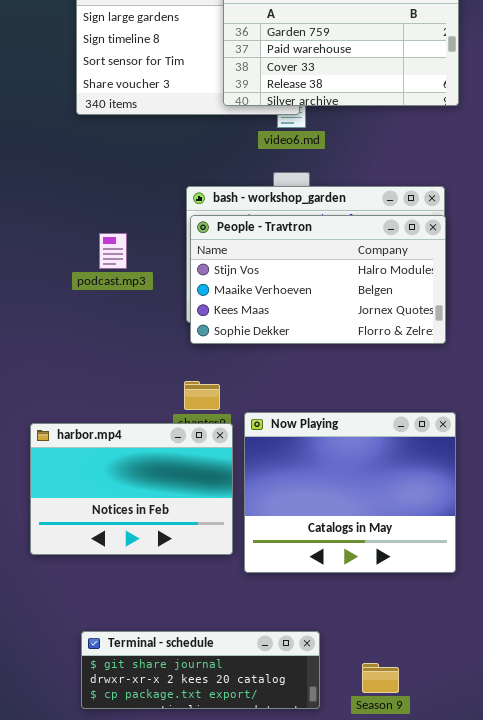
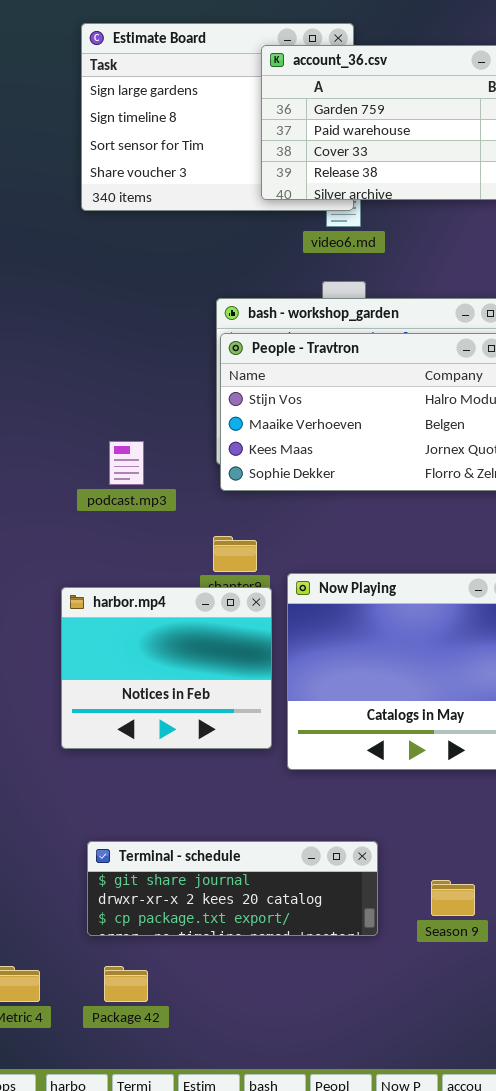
podcast.mp3: [99,233,127,269] -> [109,441,144,485], moved
harbor.mp4: [30,423,233,555] -> [61,587,272,749], resized

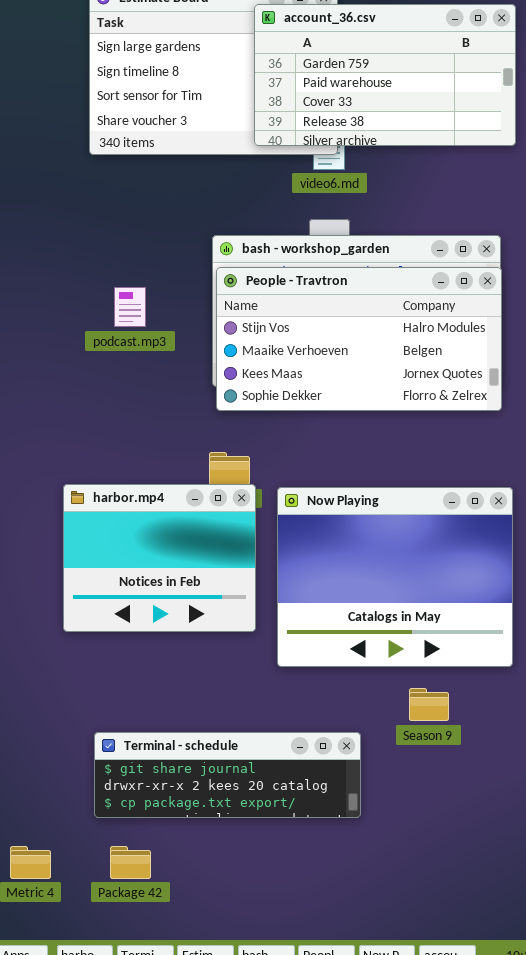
podcast.mp3: [109,441,144,485] -> [114,287,146,327], moved
harbor.mp4: [61,587,272,749] -> [63,484,256,632], moved
Season 9: [431,880,475,916] -> [409,688,449,721], moved

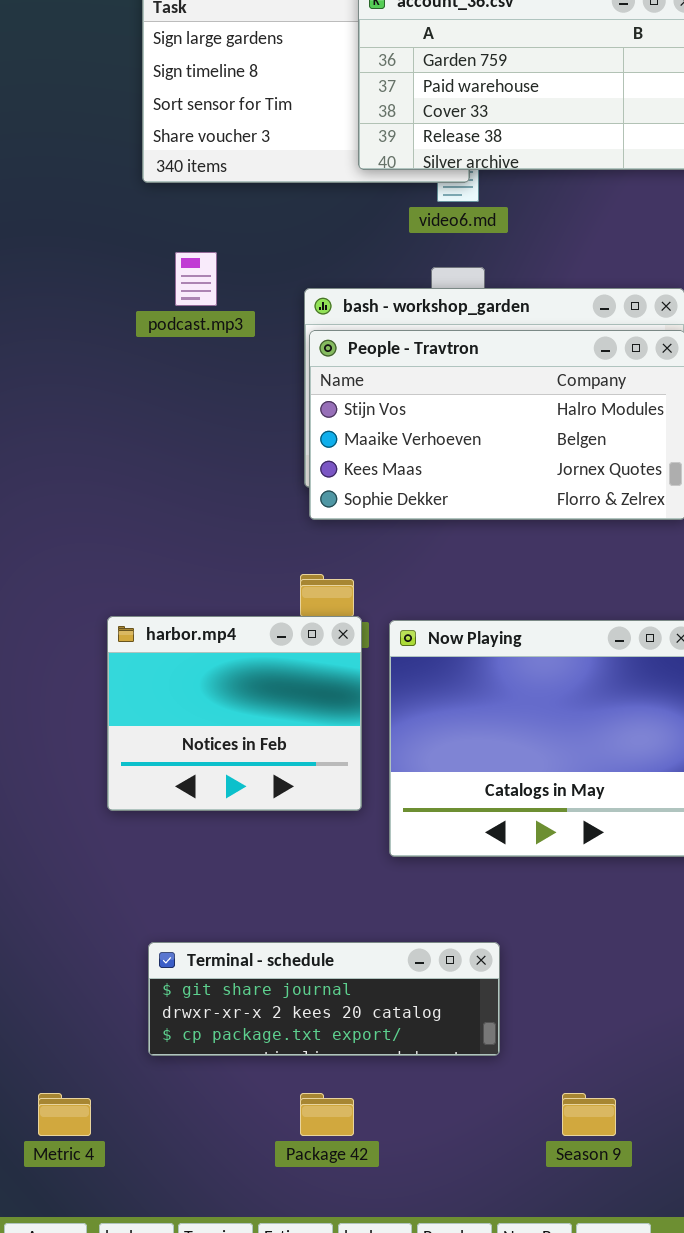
podcast.mp3: [114,287,146,327] -> [175,252,217,306], moved
Season 9: [409,688,449,721] -> [562,1093,616,1136], moved
Package 42: [110,846,151,879] -> [300,1093,354,1136], moved

